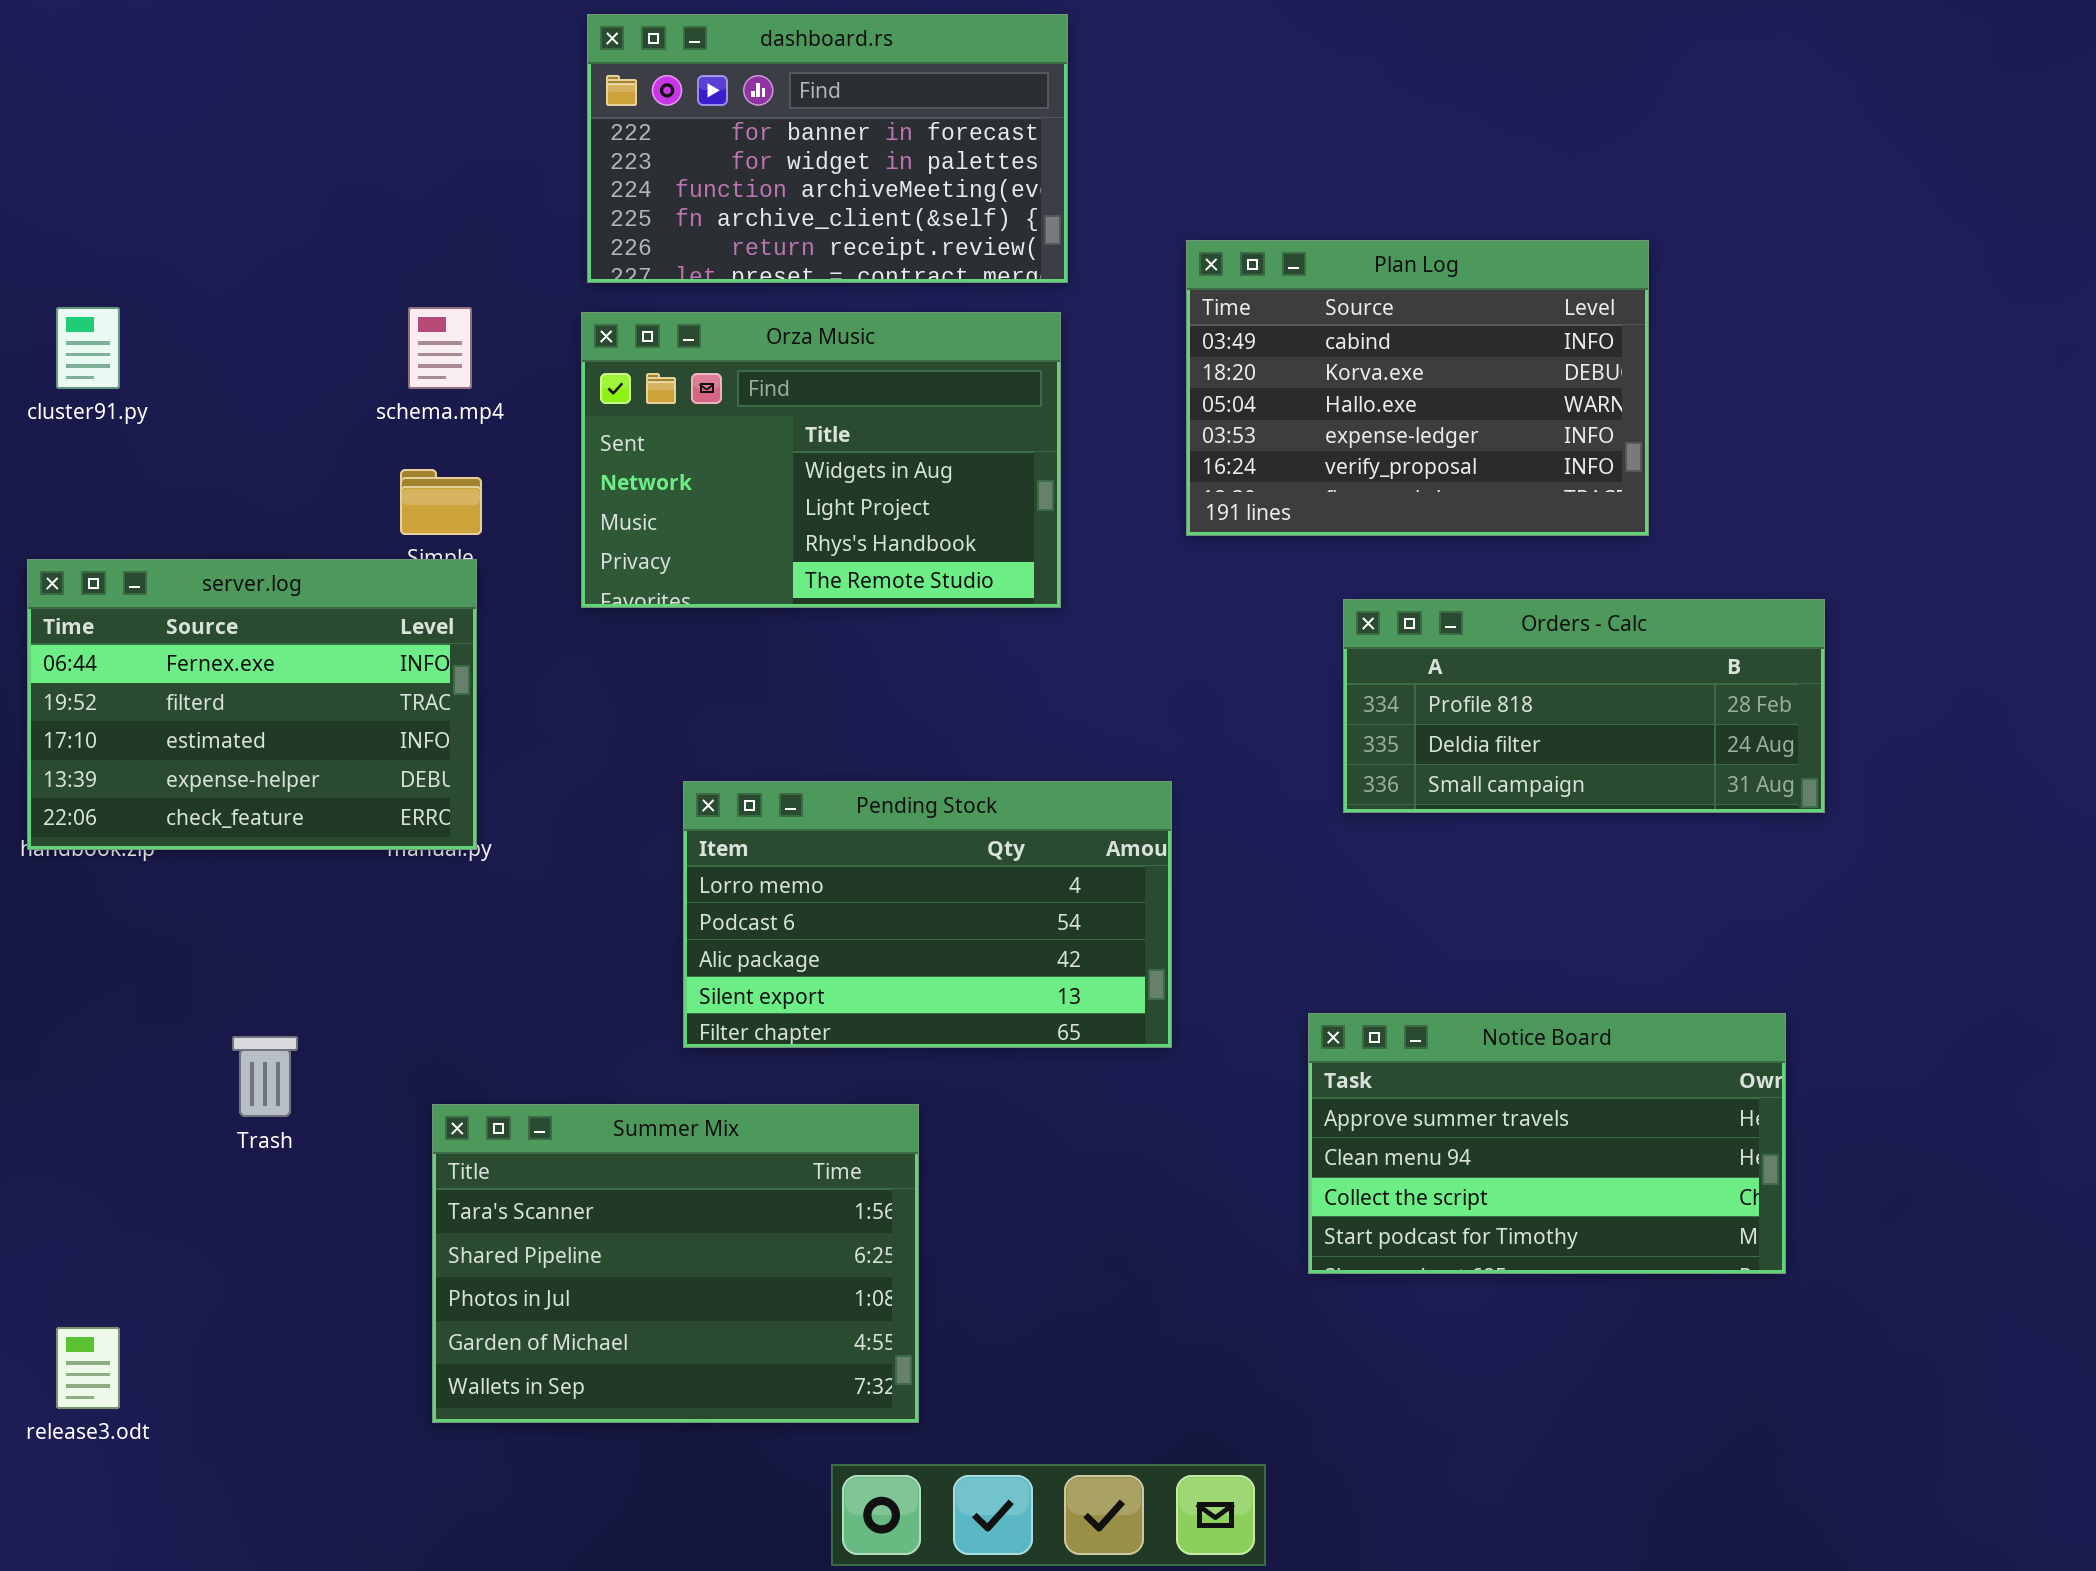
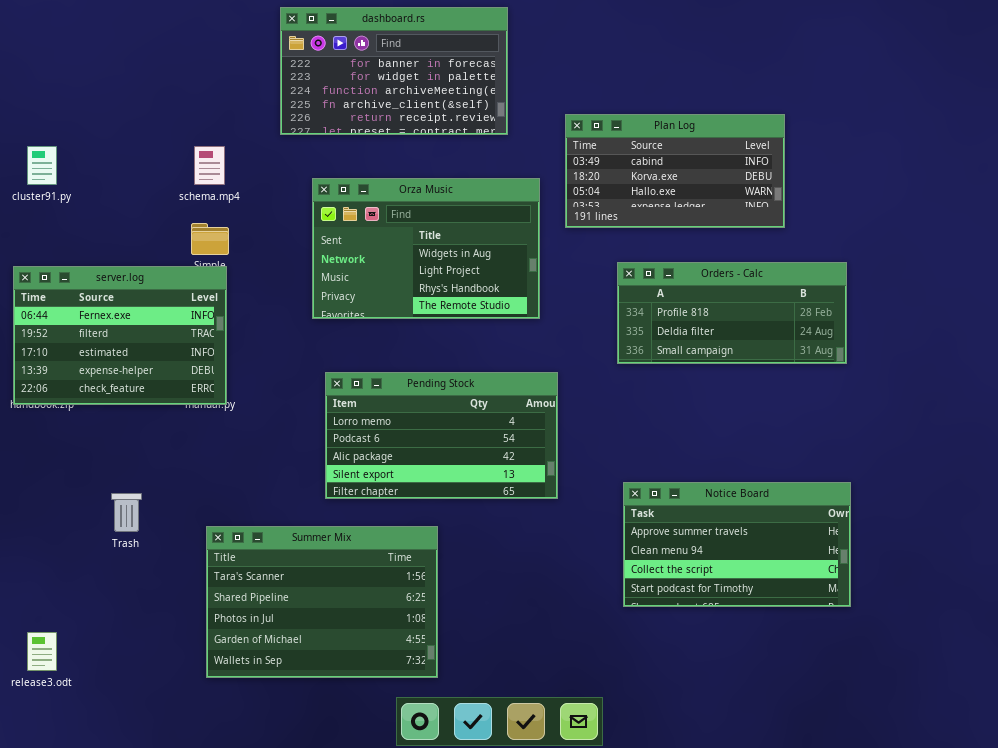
Plan Log: [1186,240,1649,536] -> [565,114,785,228], resized
Orza Music: [581,312,1061,608] -> [312,178,540,319], moved
Orders - Calc: [1343,599,1825,813] -> [617,262,847,364], moved

